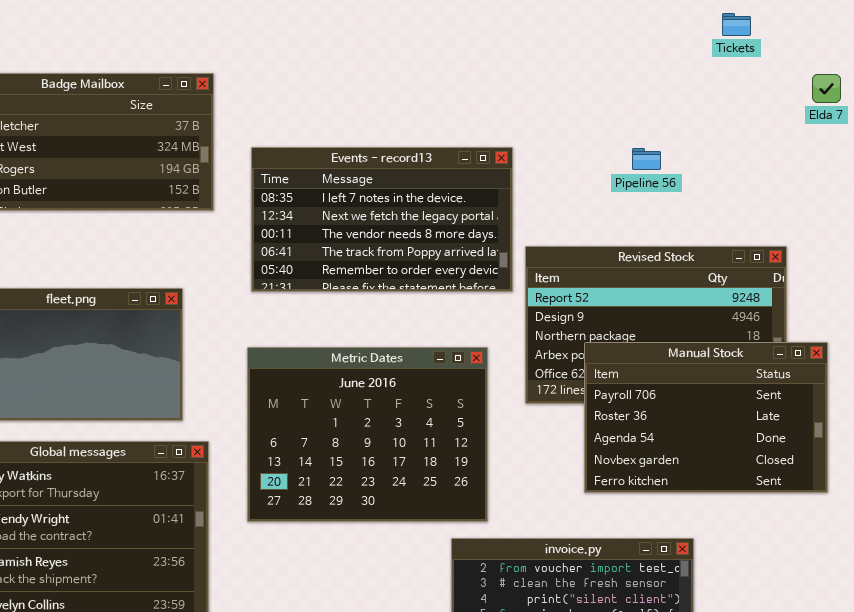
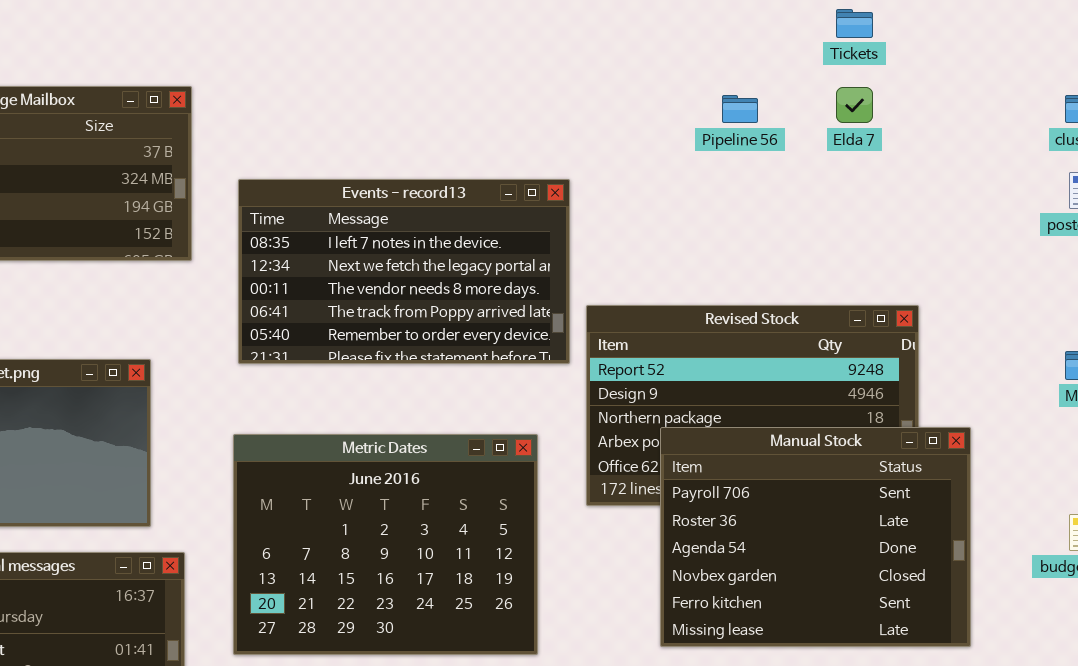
Elda 7: [812,74,841,103] -> [836,87,873,123], moved
Pipeline 56: [632,148,661,170] -> [722,95,758,123], moved
Manual Stock: [584,342,828,493] -> [660,427,971,647], resized

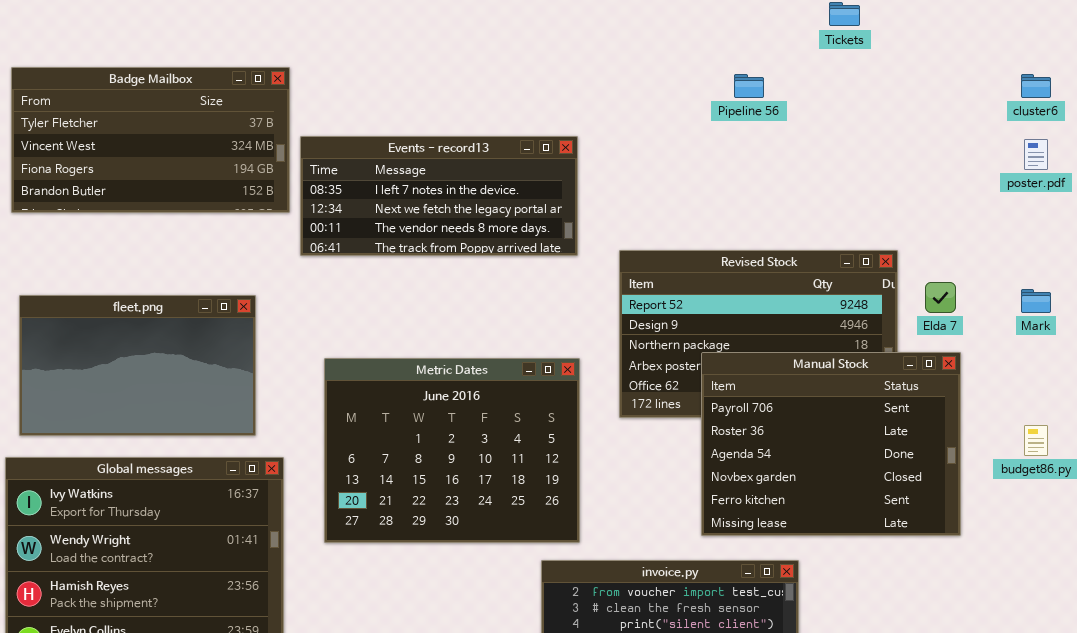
Elda 7: [836,87,873,123] -> [925,282,956,313], moved
Events - record13: [238,179,570,364] -> [300,136,578,256], moved, resized
Manual Stock: [660,427,971,647] -> [701,352,961,536], moved

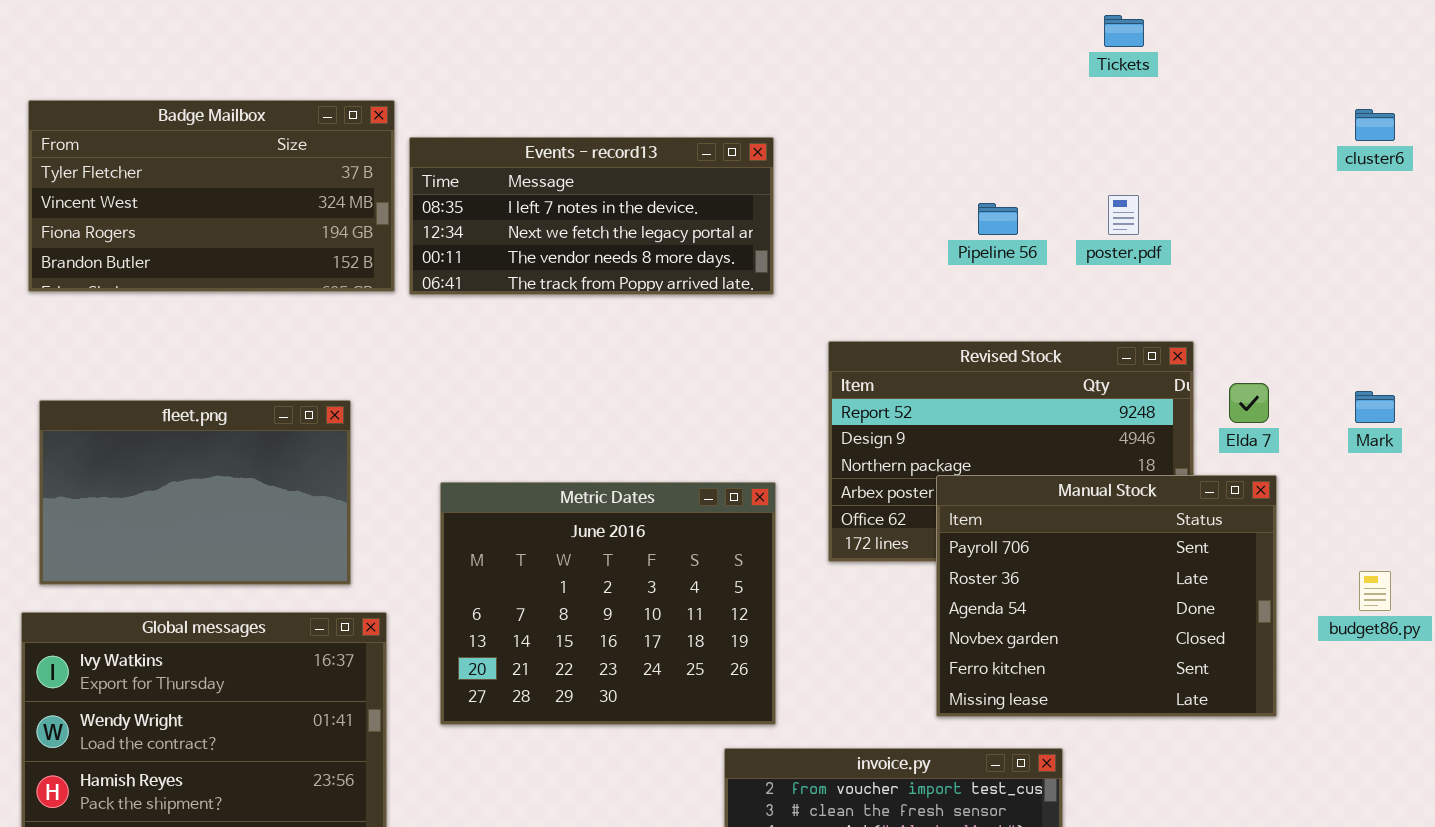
Pipeline 56: [734,74,764,98] -> [978,203,1018,235], moved
Events - record13: [300,136,578,256] -> [409,137,774,295], moved
poster.pdf: [1024,139,1048,170] -> [1108,195,1139,235], moved

